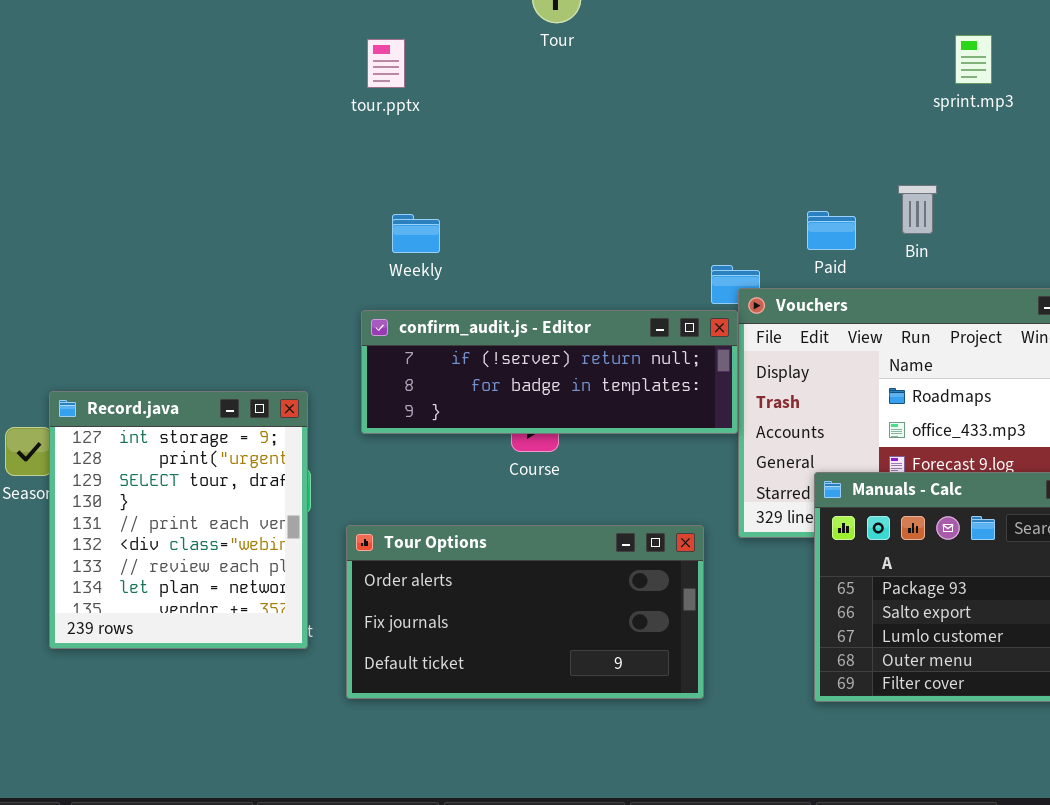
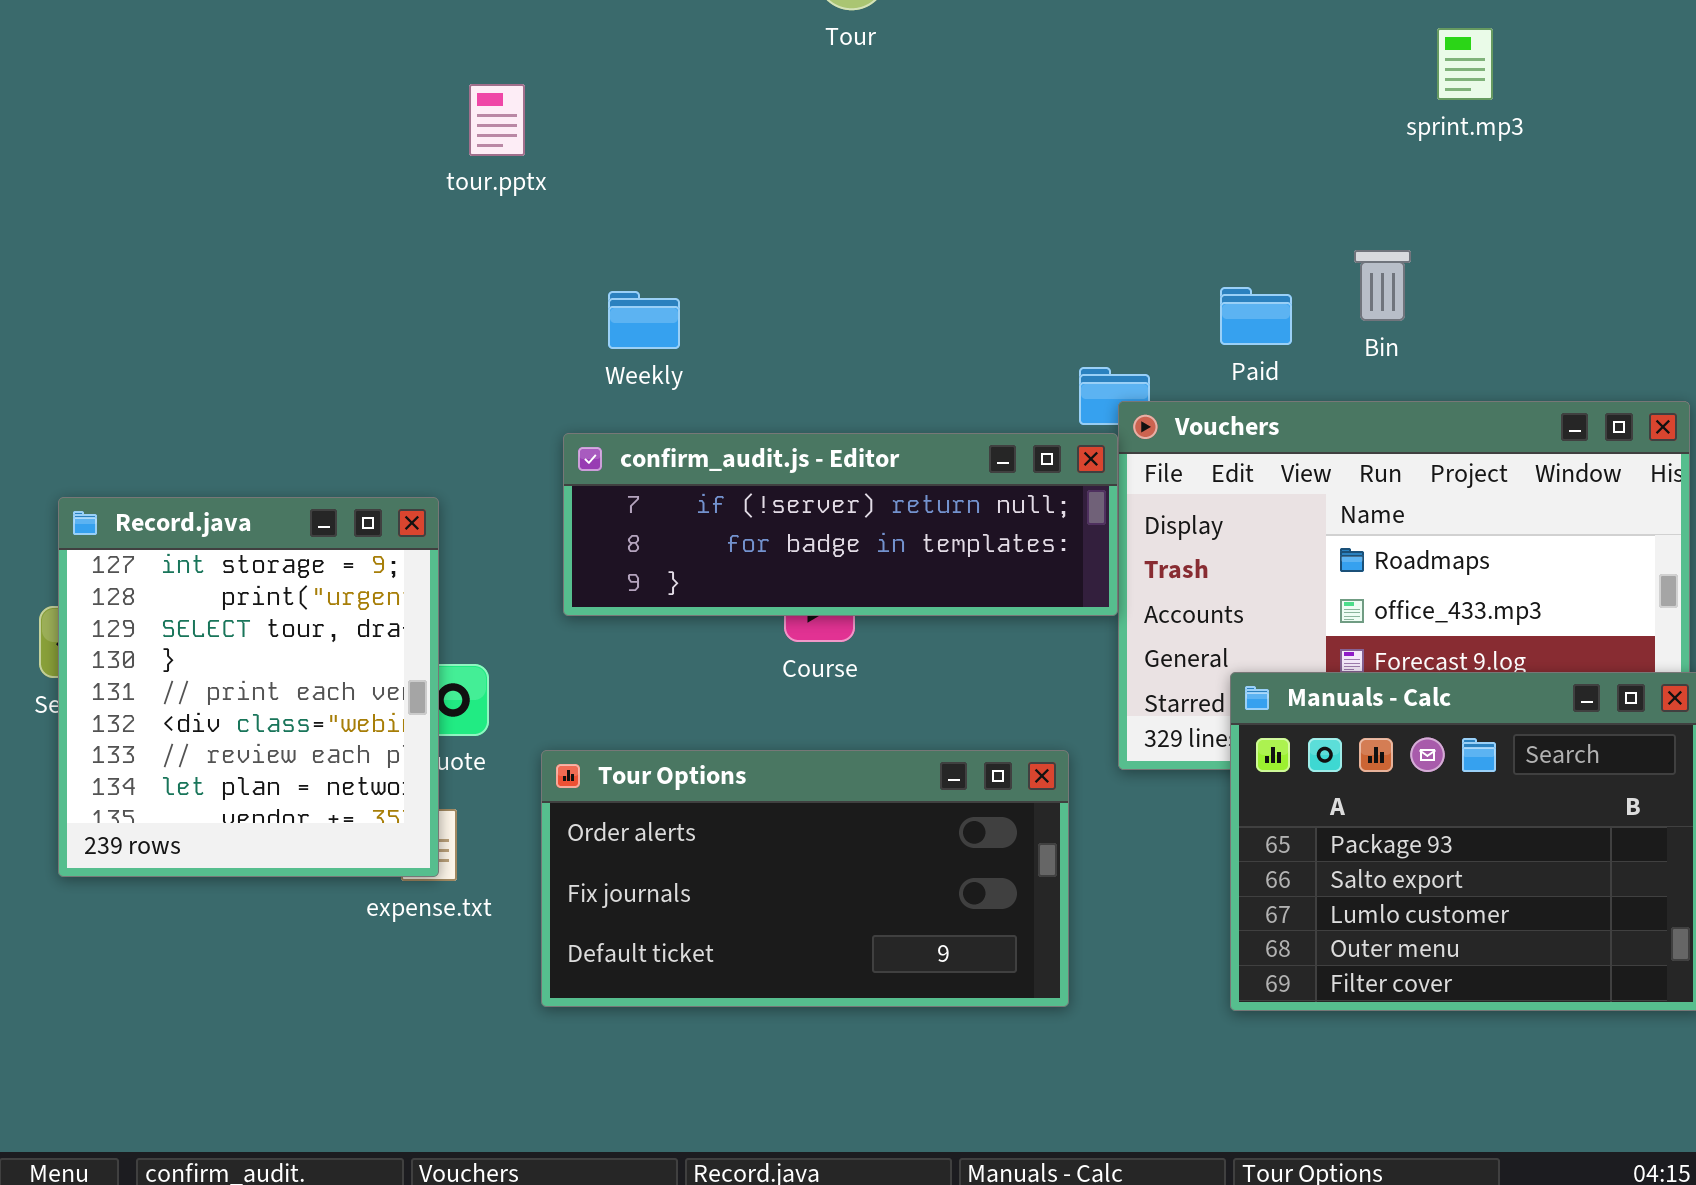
tour.pptx: [367,39,405,88] -> [469,84,525,156], moved
Record.java: [49,391,308,649] -> [58,497,439,877], moved

